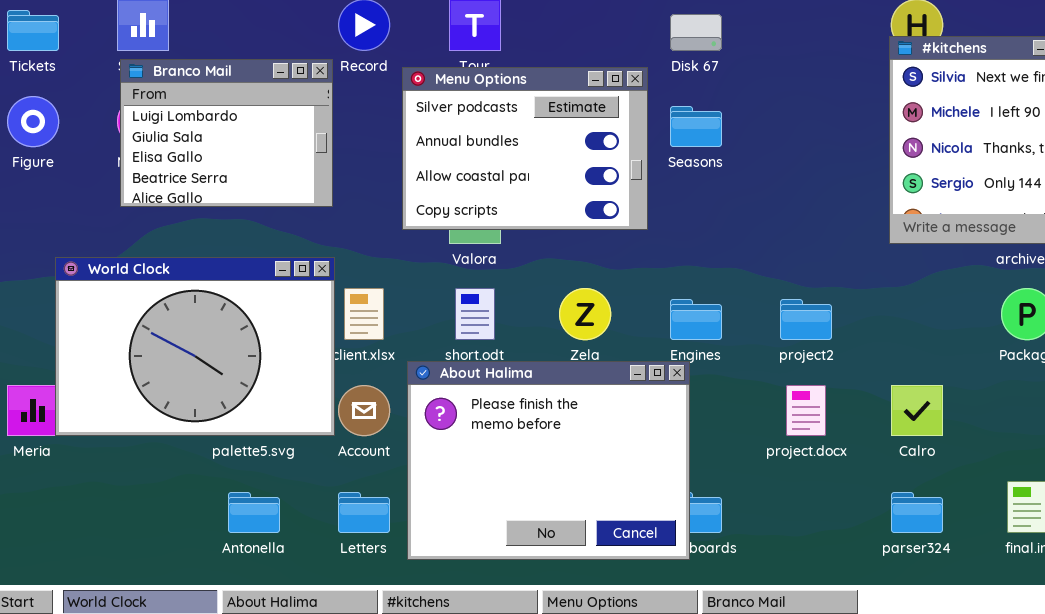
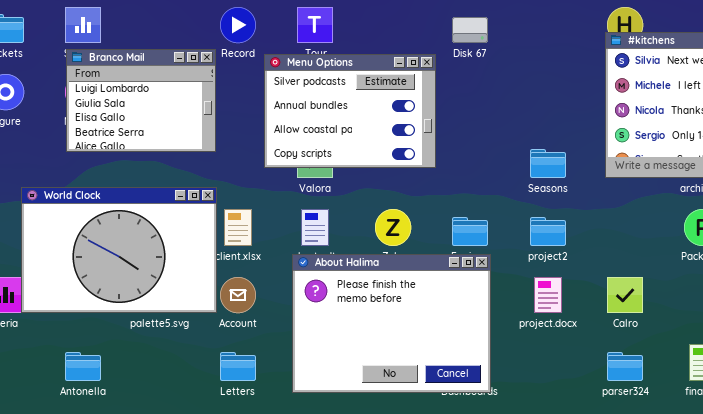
Seasons: [670,106,722,147] -> [530,149,566,178], moved
About Halima: [407,361,690,560] -> [292,254,491,393], moved
Antonella: [228,492,280,533] -> [65,352,101,381], moved

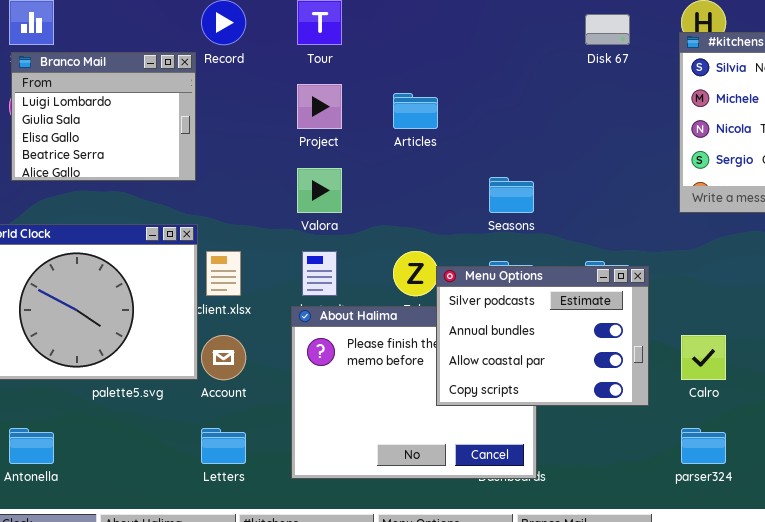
Disk 67: [452,17,488,43] -> [585,14,630,45], moved
Menu Options: [264,54,436,168] -> [436,266,649,406], moved
Seasons: [530,149,566,178] -> [489,177,534,213], moved

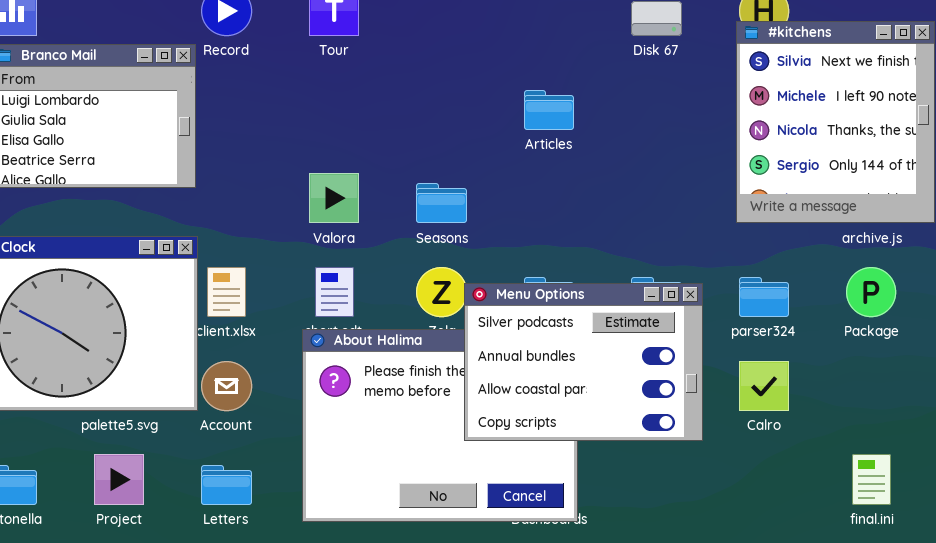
Project: [297,84,342,129] -> [94,454,144,505], moved
Articles: [393,93,438,129] -> [524,90,574,130], moved
Seasons: [489,177,534,213] -> [416,183,467,223], moved
parser324: [681,428,726,464] -> [739,277,789,317], moved

